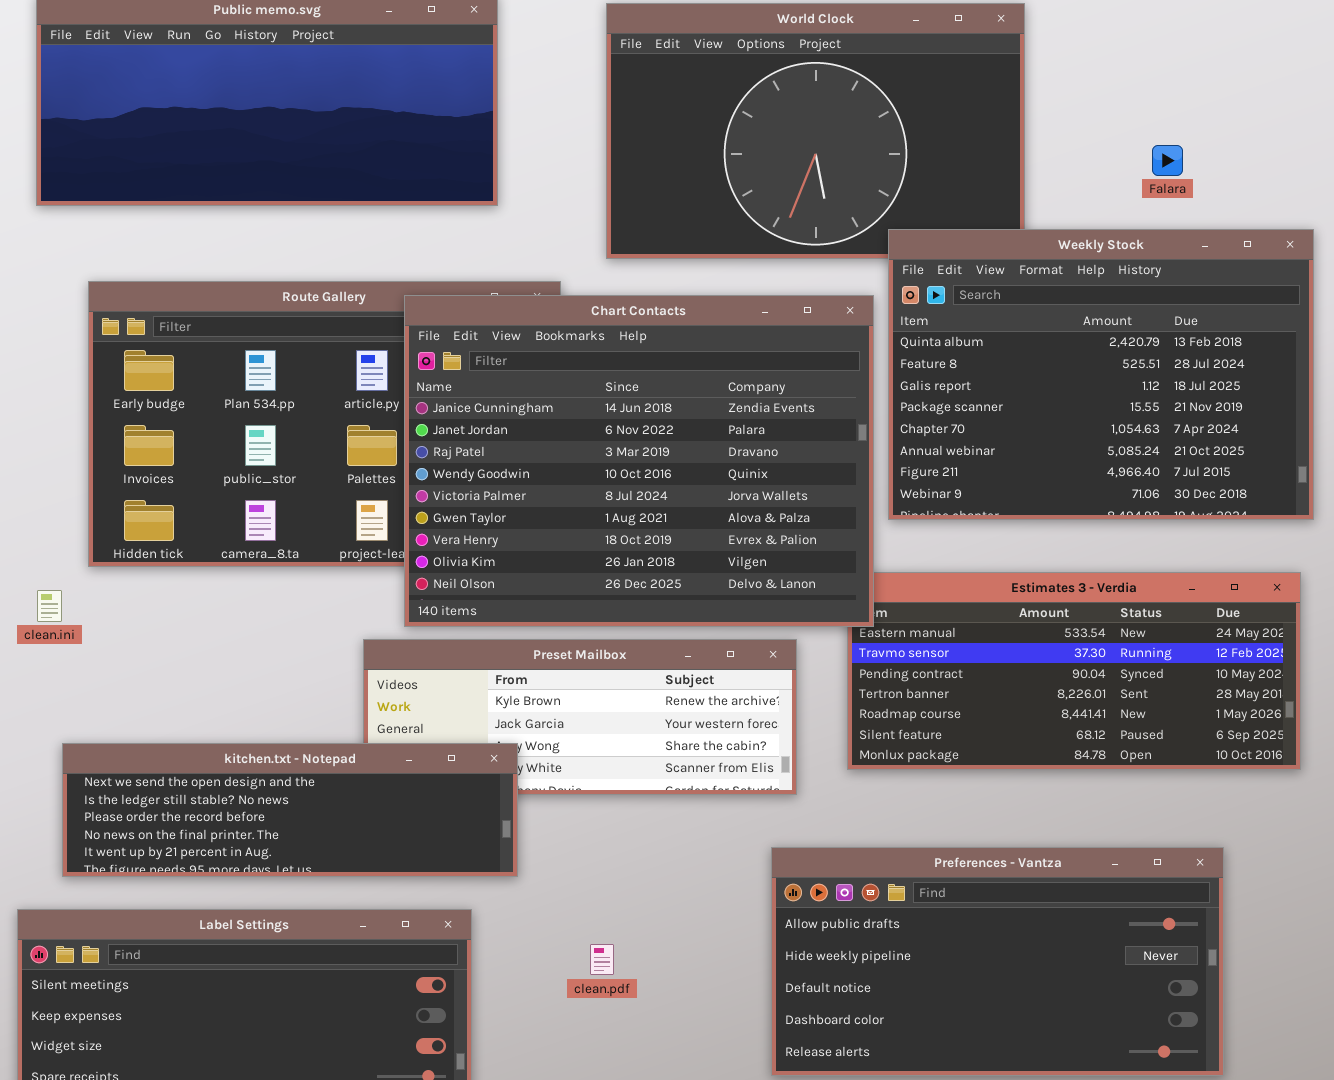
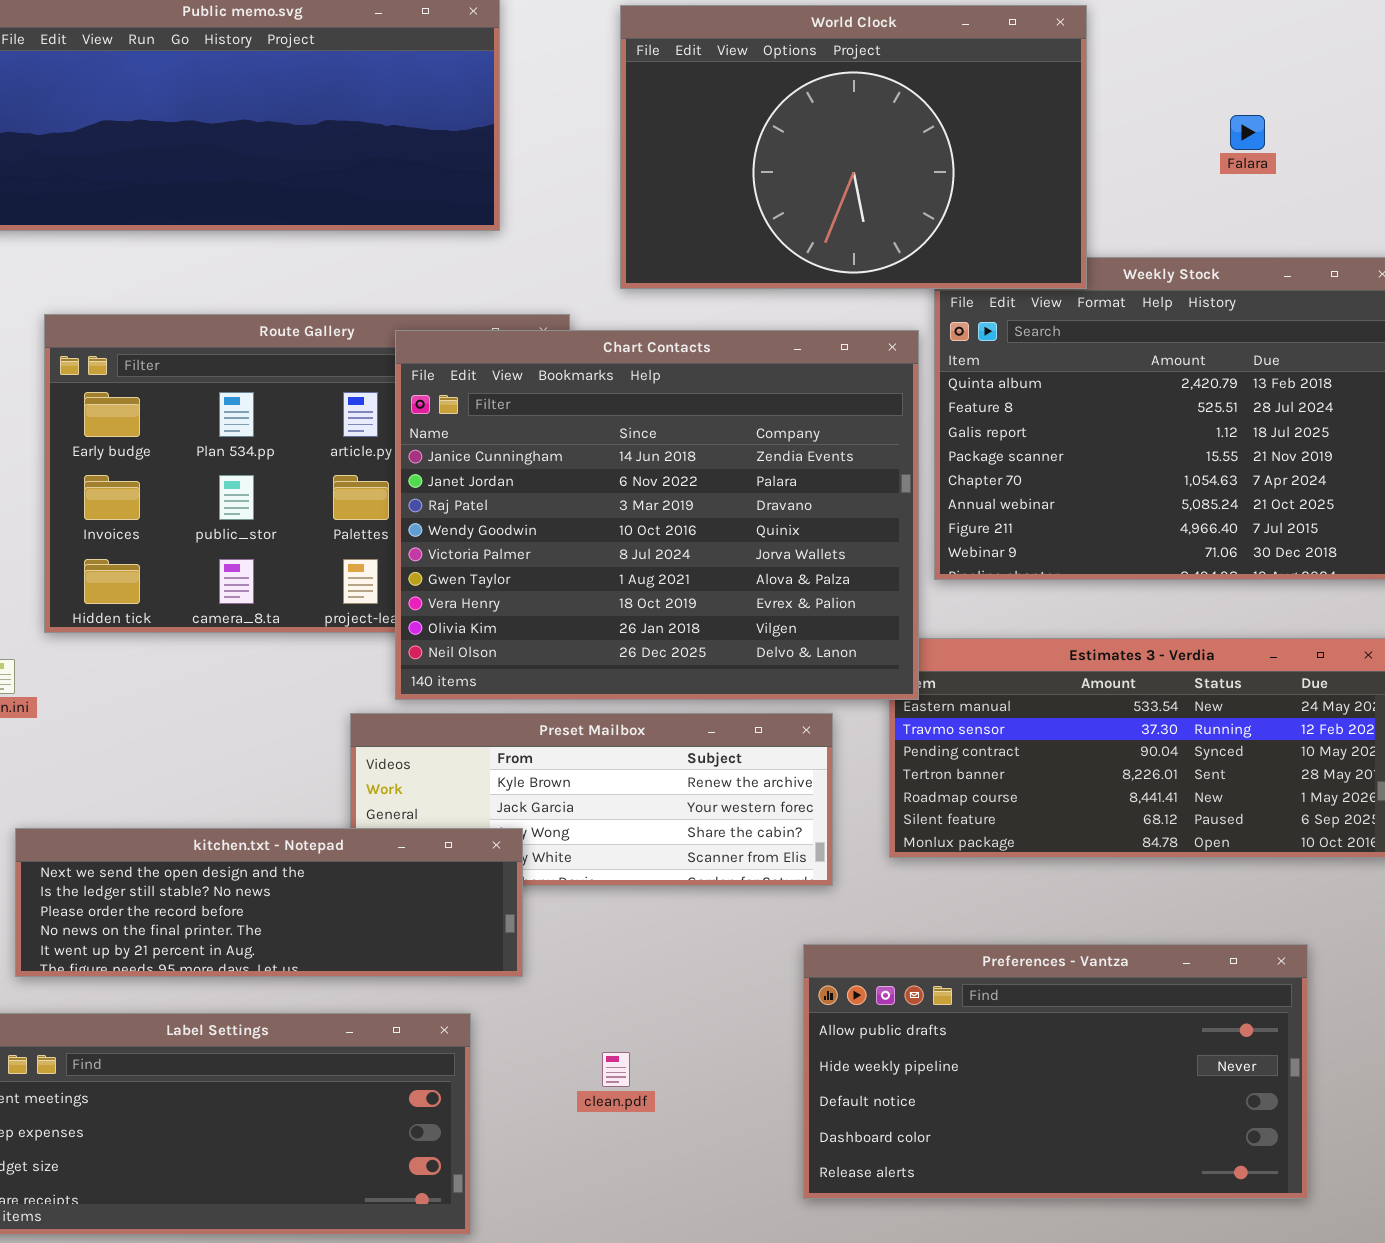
World Clock: [606,3,1025,259] -> [620,5,1087,289], raised
Falara: [1152,145,1183,176] -> [1230,115,1265,150], moved

